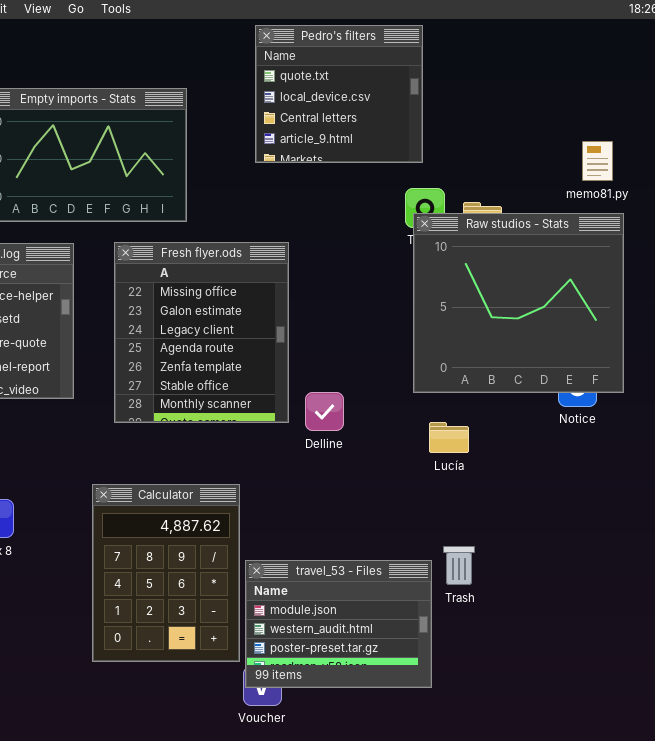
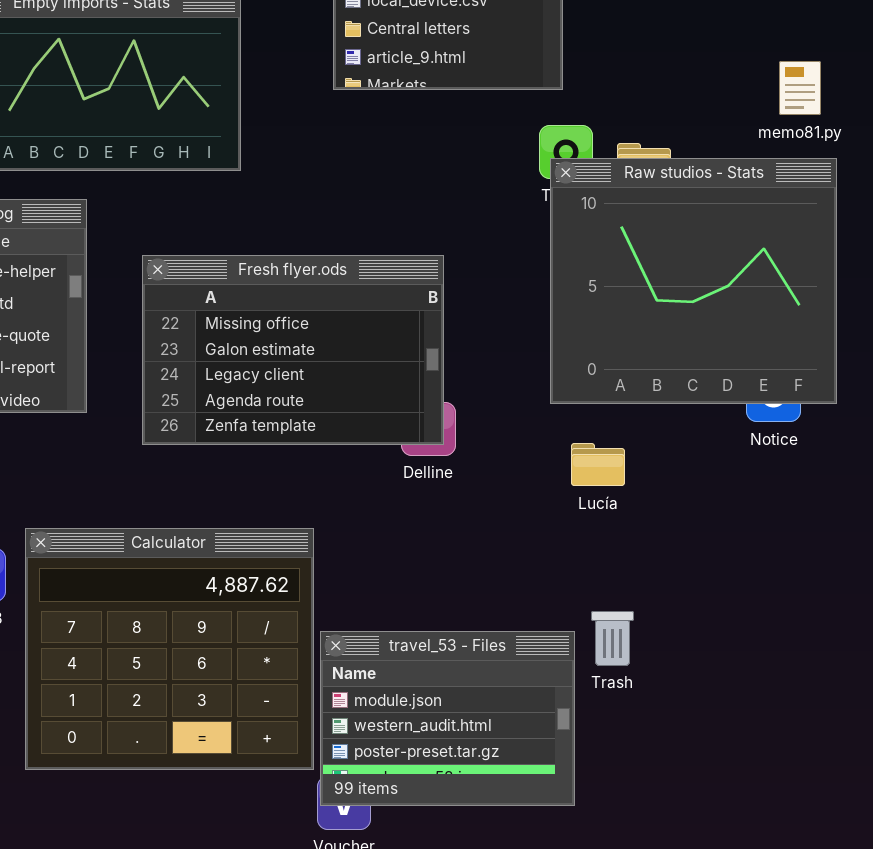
Fresh flyer.ods: [114,242,289,423] -> [142,255,444,445], resized
Calculator: [92,484,240,662] -> [25,528,314,770], resized

